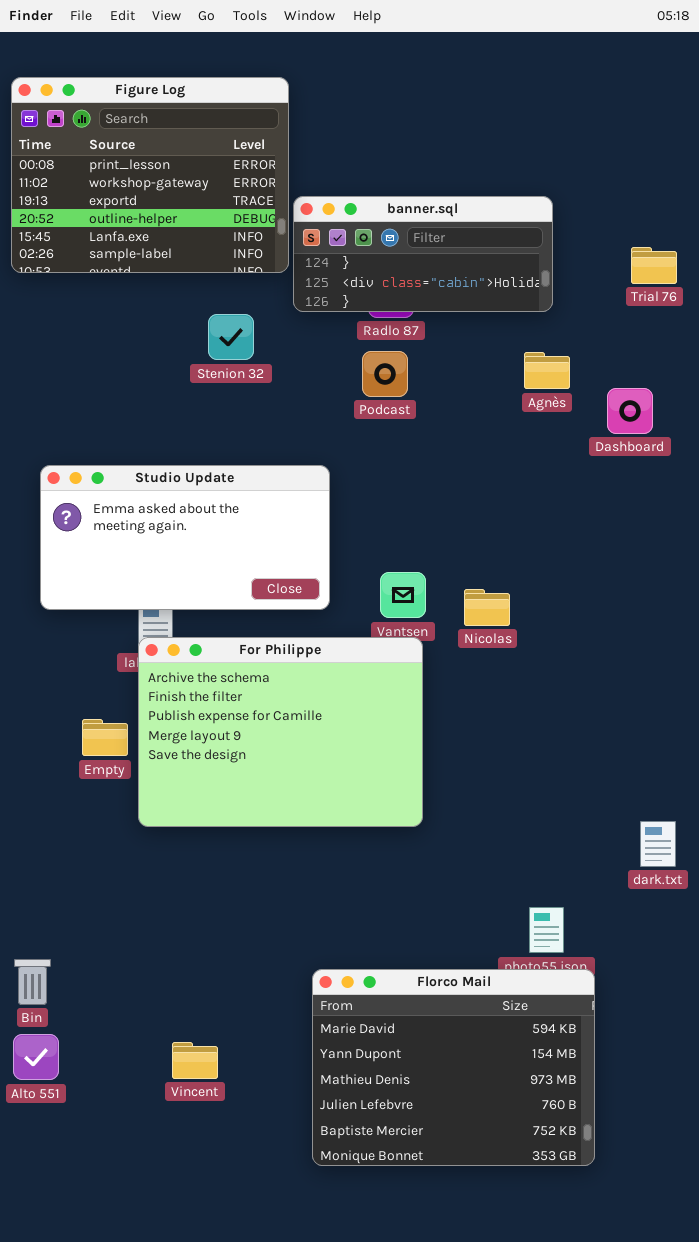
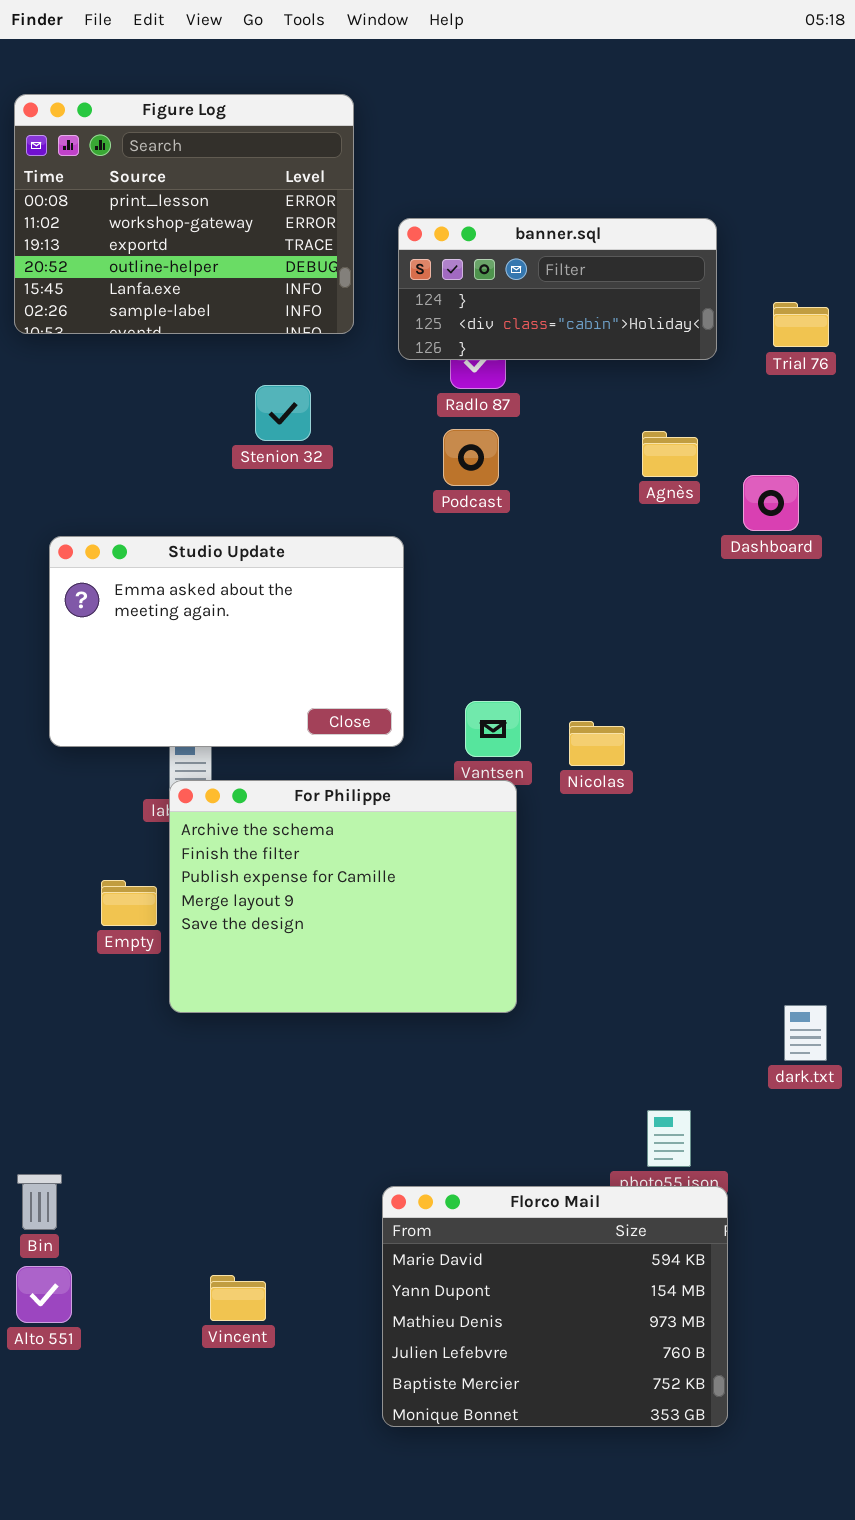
banner.sql: [293,196,553,312] -> [398,218,717,360], moved
Studio Update: [40,465,330,610] -> [49,536,404,747], resized

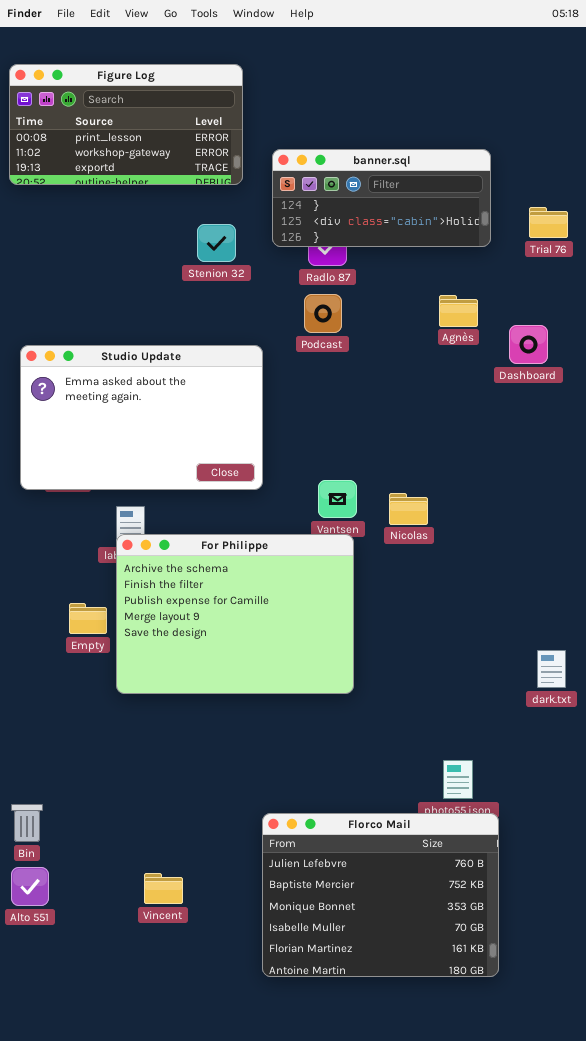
Figure Log: [14,94,354,334] -> [9,64,243,185], resized
Stenion 32: [255,385,311,441] -> [197,224,236,262], moved
Studio Update: [49,536,404,747] -> [20,345,263,490], moved
dark.txt: [784,1005,827,1061] -> [537,650,566,688], moved
Florco Mail: [382,1186,728,1427] -> [262,813,499,977], scrolled down 3 rows

